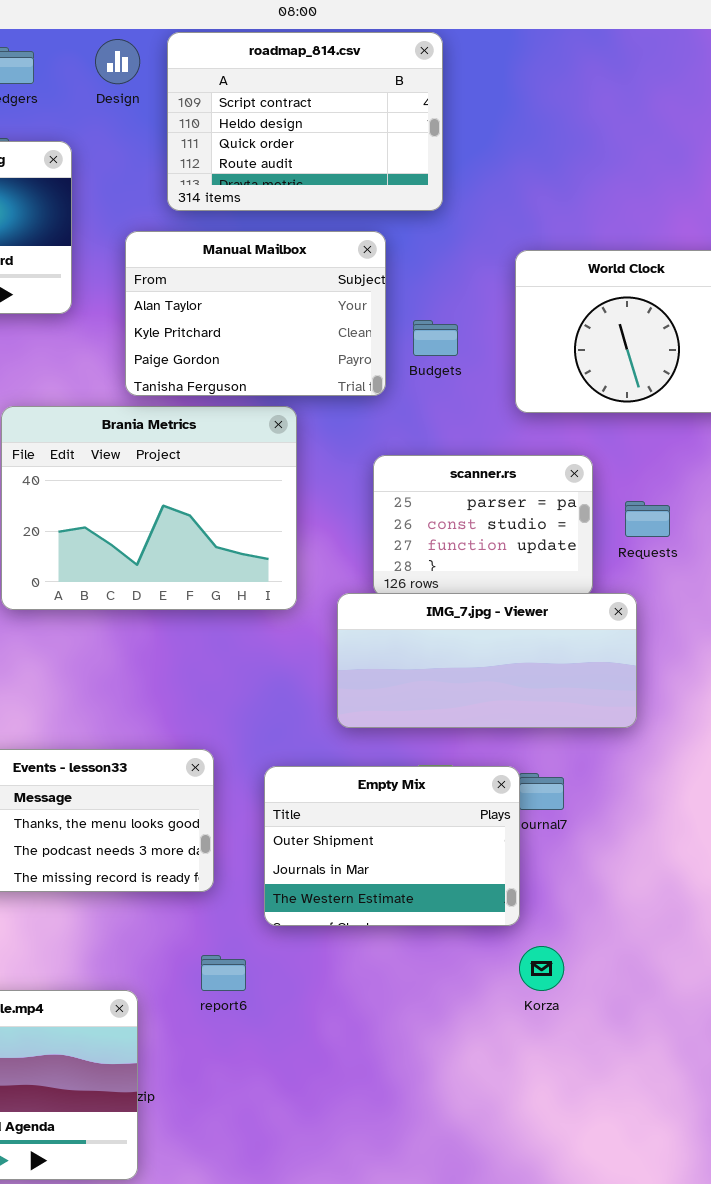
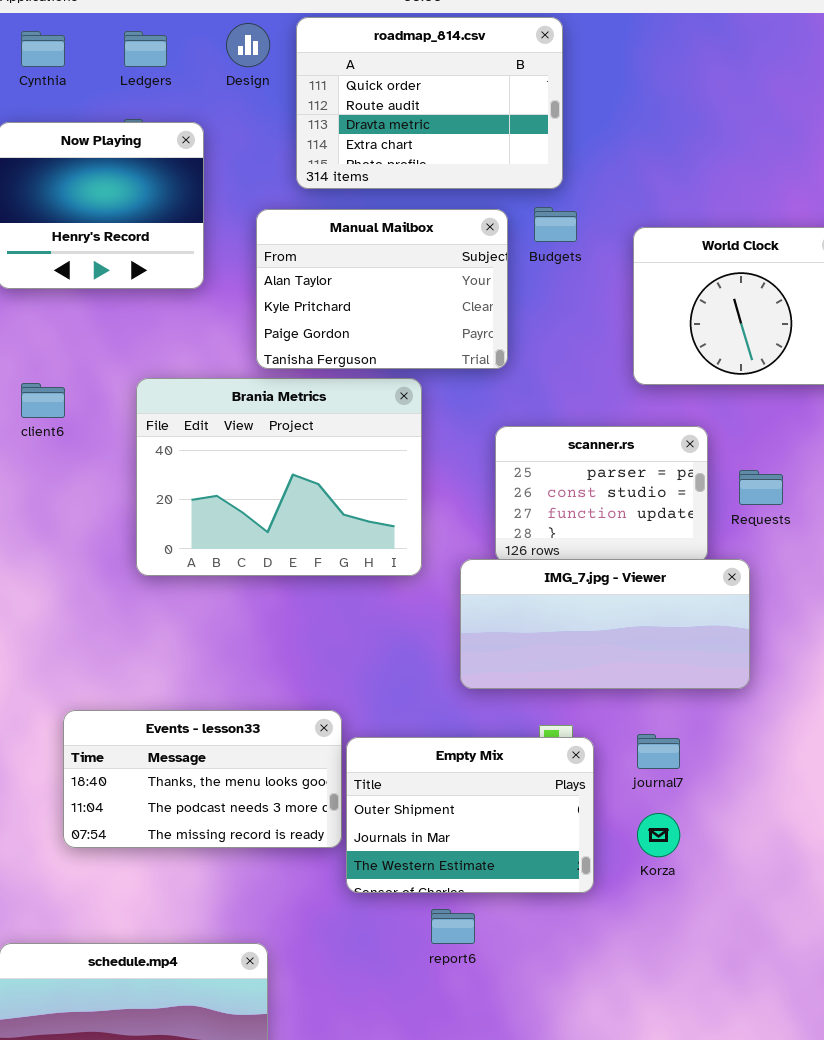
roadmap_814.csv: [167,32,443,211] -> [296,17,563,189], scrolled down 2 rows
Budgets: [413,320,458,356] -> [534,207,577,242], moved
Empty Mix: [264,766,520,926] -> [346,737,594,893], moved
Korza: [519,946,564,991] -> [637,813,680,857], moved
report6: [201,955,246,991] -> [431,909,475,944], moved

